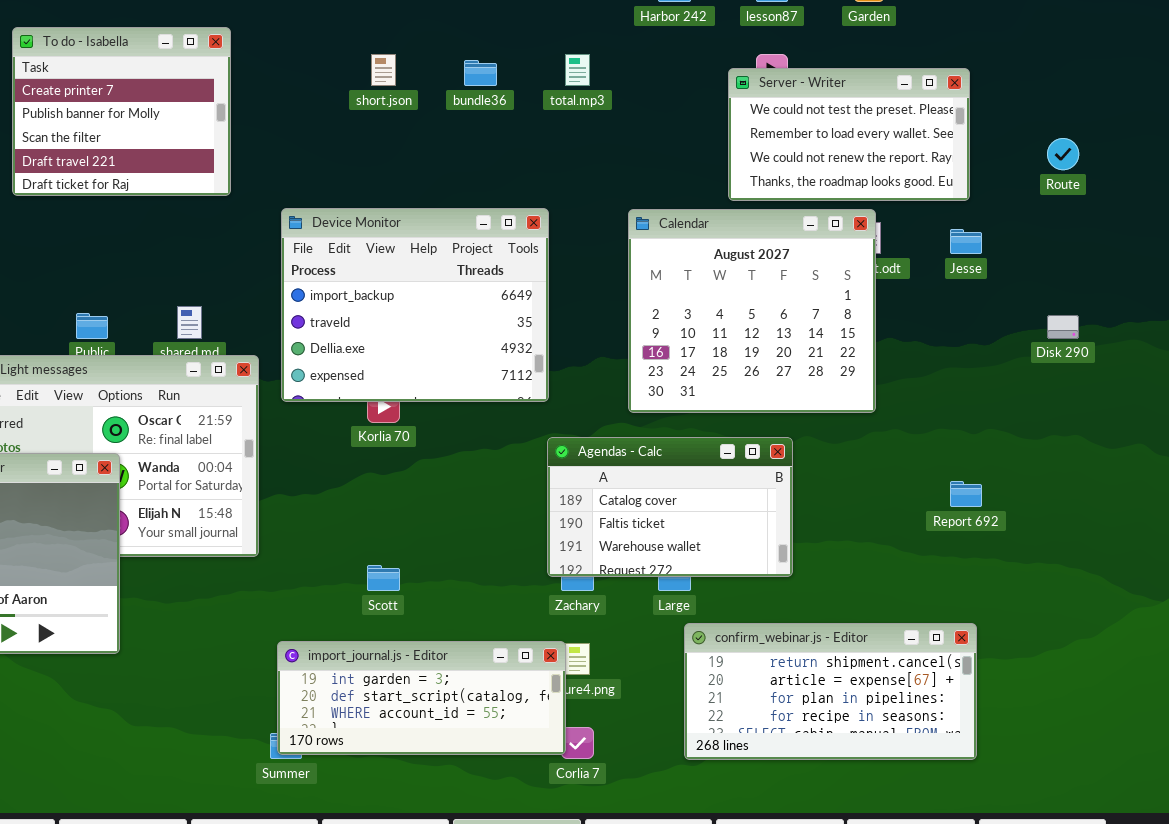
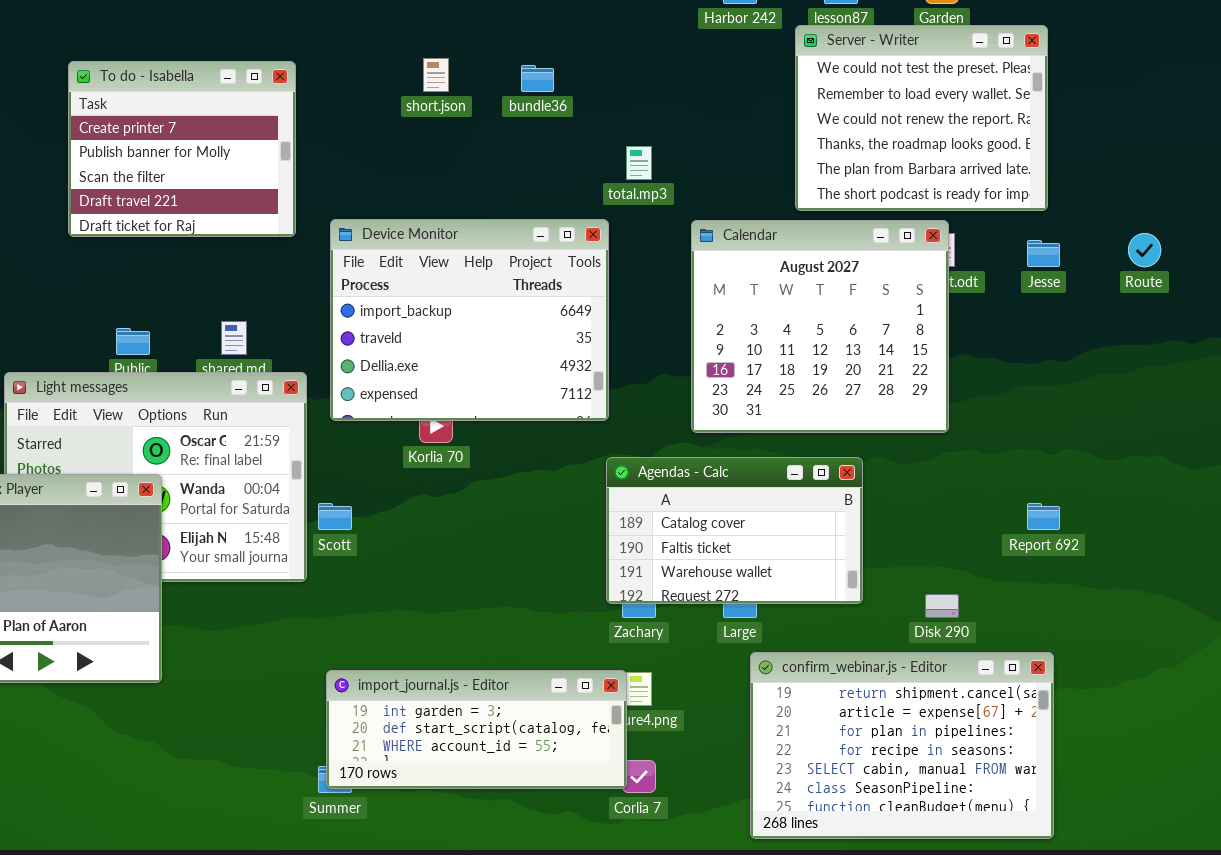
To do - Isabella: [12,27,231,196] -> [68,61,296,237], moved
total.mp3: [565,54,590,86] -> [626,146,652,180], moved
Server - Writer: [728,68,970,201] -> [795,25,1048,211], resized
Route: [1047,138,1079,170] -> [1128,233,1161,267], moved
Disk 290: [1047,315,1079,339] -> [925,594,959,618], moved
Scott: [367,565,400,591] -> [318,503,352,530], moved
confirm_webinar.js - Editor: [684,623,977,760] -> [750,652,1054,839], resized

